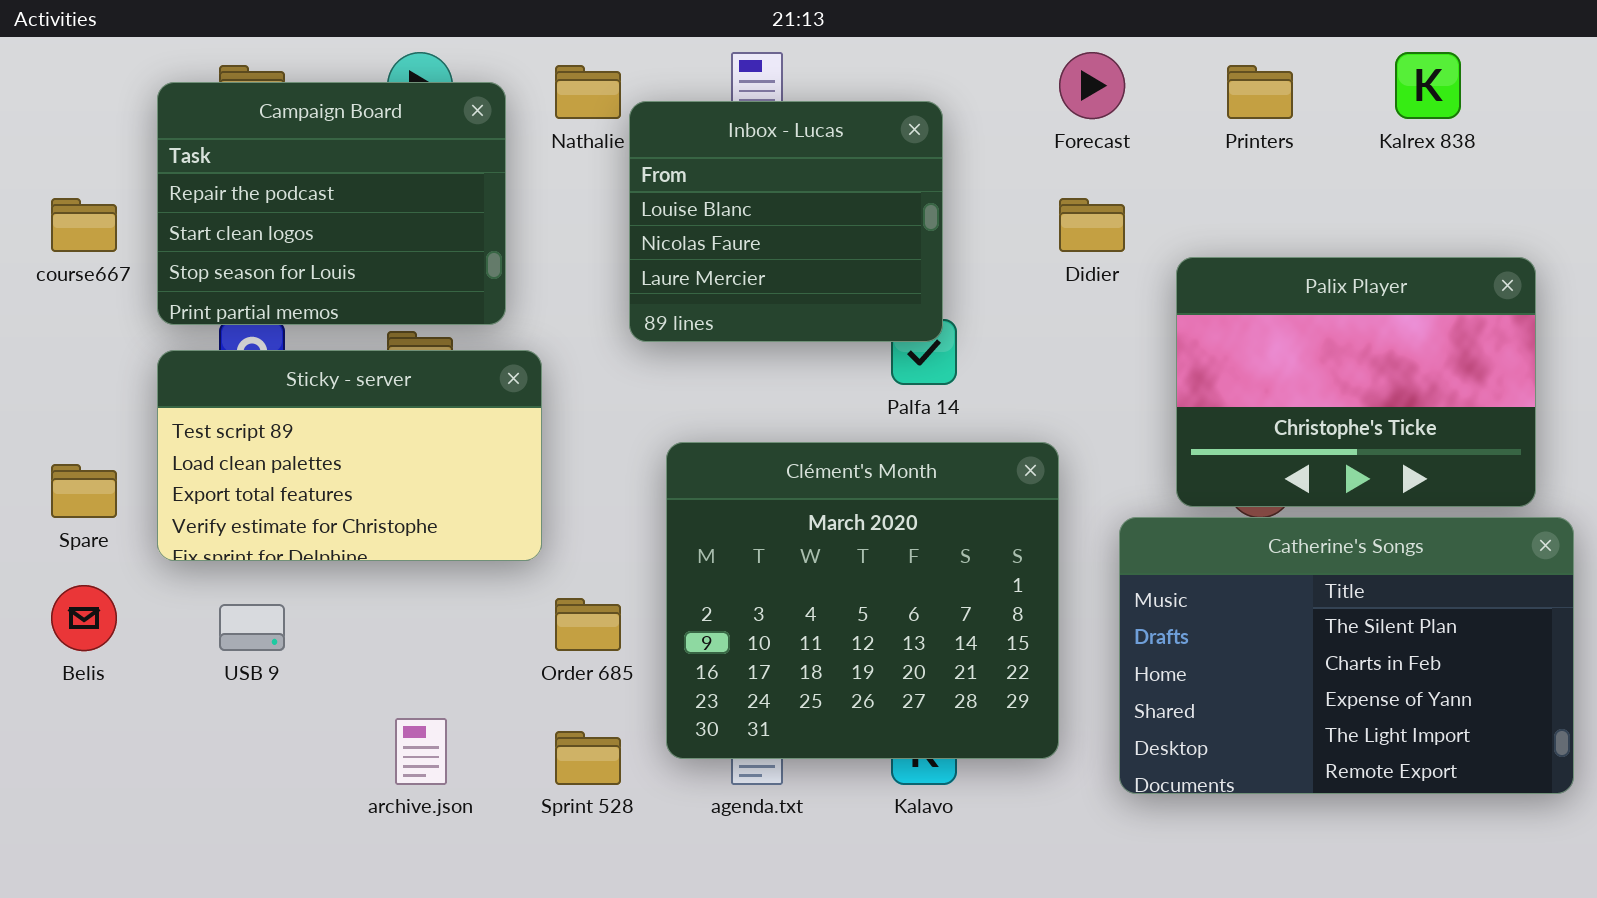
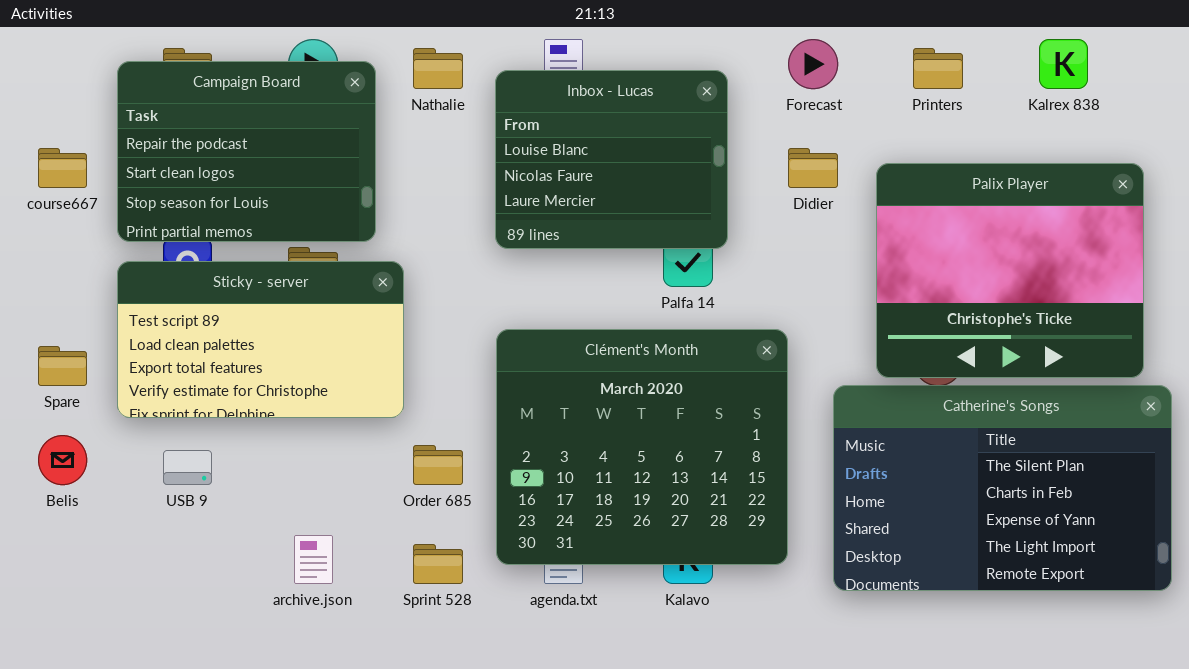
Inbox - Lucas: [629,101,943,342] -> [495,70,728,249], moved
Palix Player: [1176,257,1536,507] -> [876,163,1144,378], resized

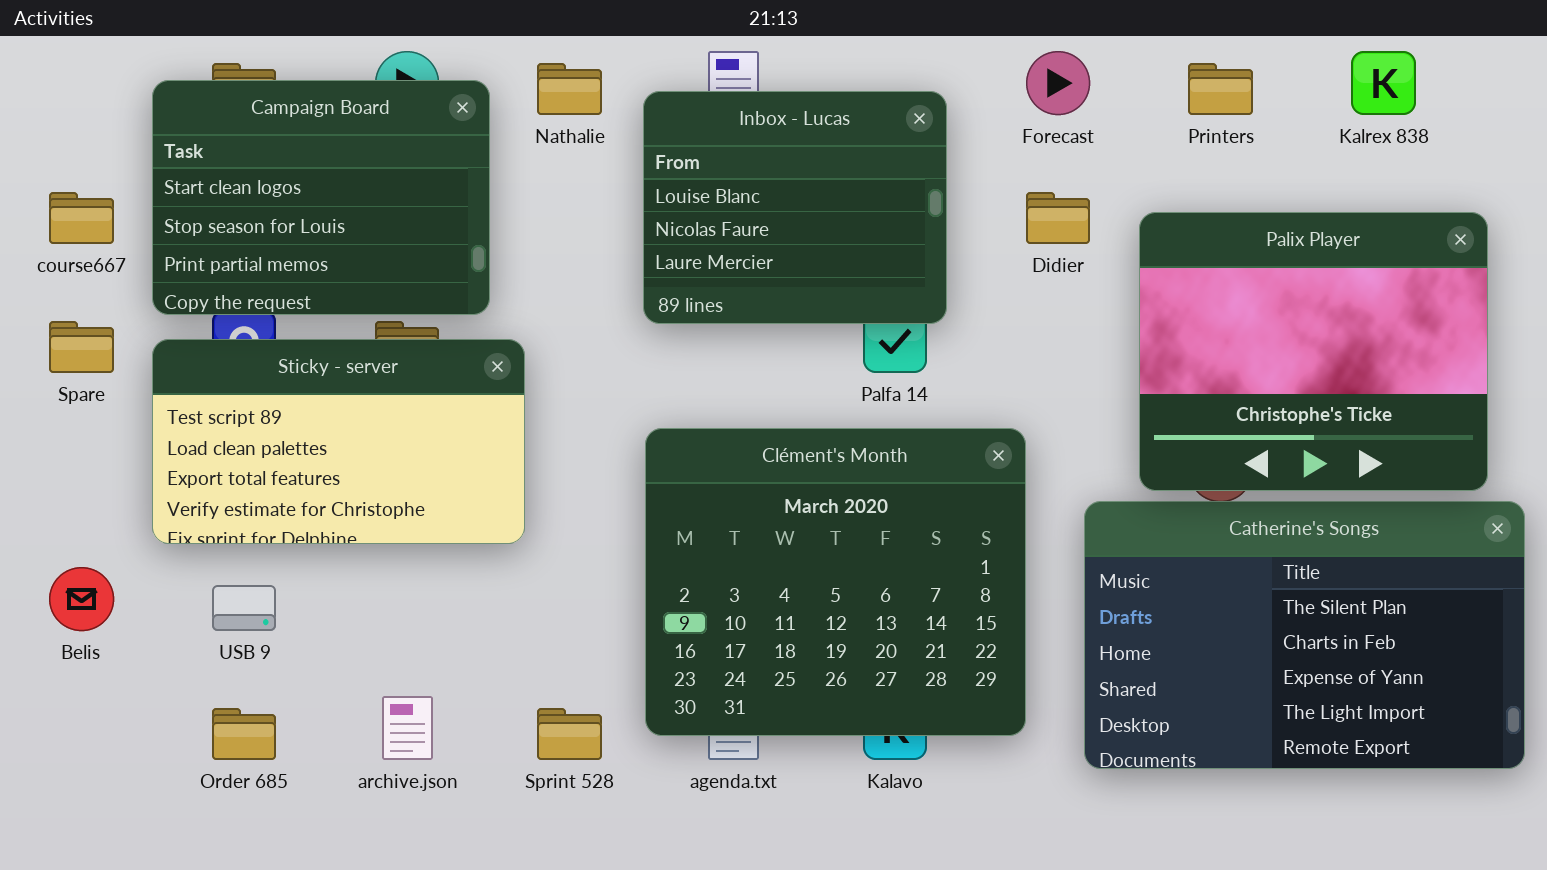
Campaign Board: [117,61,376,242] -> [152,80,490,315], scrolled down 1 row
Spare: [38,346,87,386] -> [49,321,114,373], moved
Order 685: [413,445,463,485] -> [212,708,276,760], moved

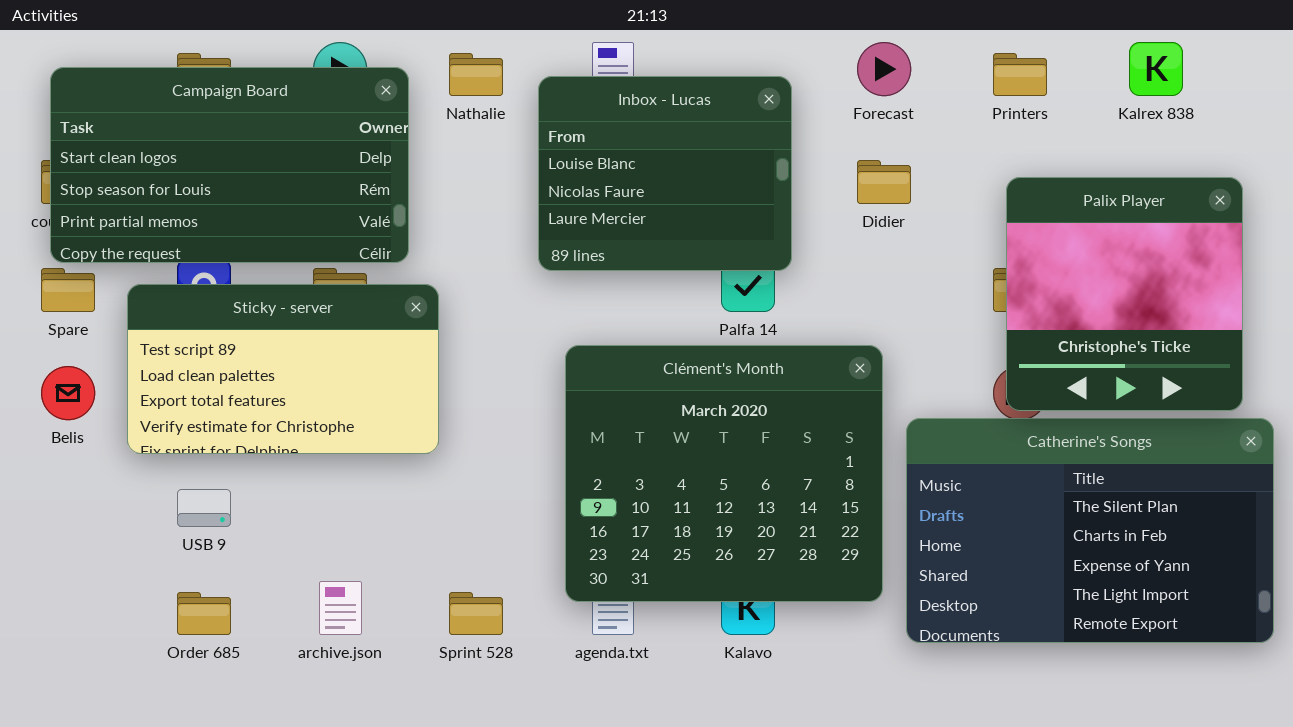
Campaign Board: [152,80,490,315] -> [50,67,409,263], resized
Palix Player: [1139,212,1488,491] -> [1006,177,1243,411], resized
Clément's Month: [645,428,1026,736] -> [565,345,883,602], moved
Belis: [49,567,114,631] -> [41,366,95,420], moved

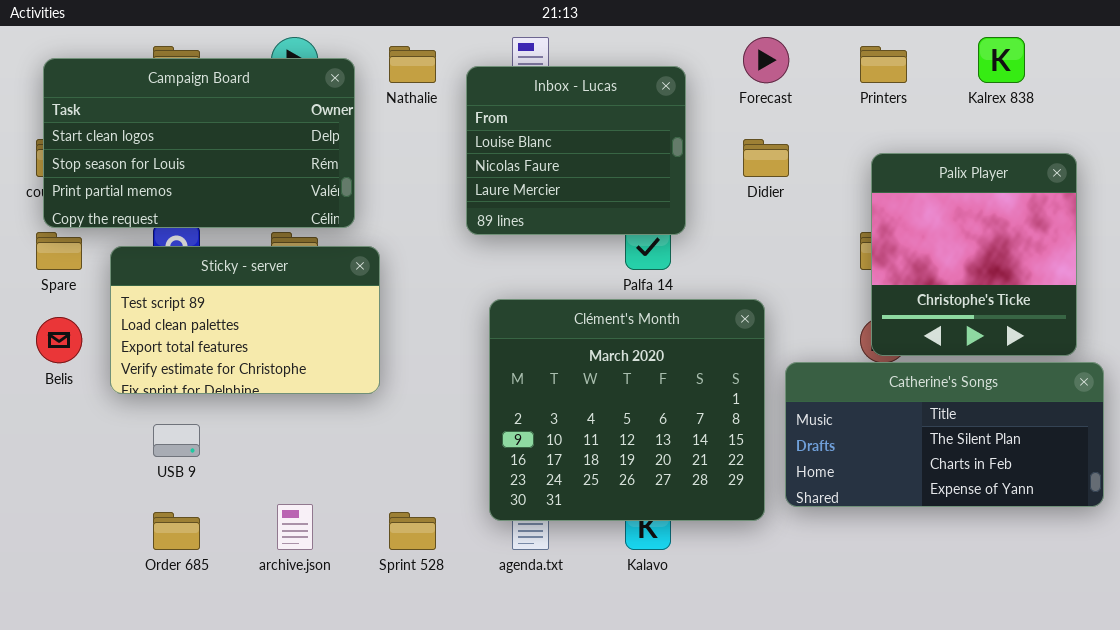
Catherine's Songs: [906,418,1274,643] -> [785,362,1104,507], resized

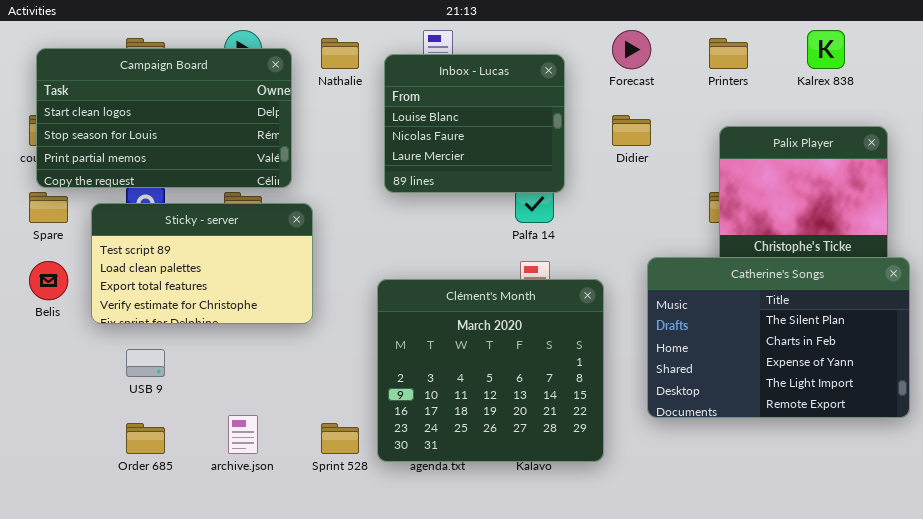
Clément's Month: [489,299,765,521] -> [377,279,604,462], moved
Catherine's Songs: [785,362,1104,507] -> [647,257,910,418], resized

